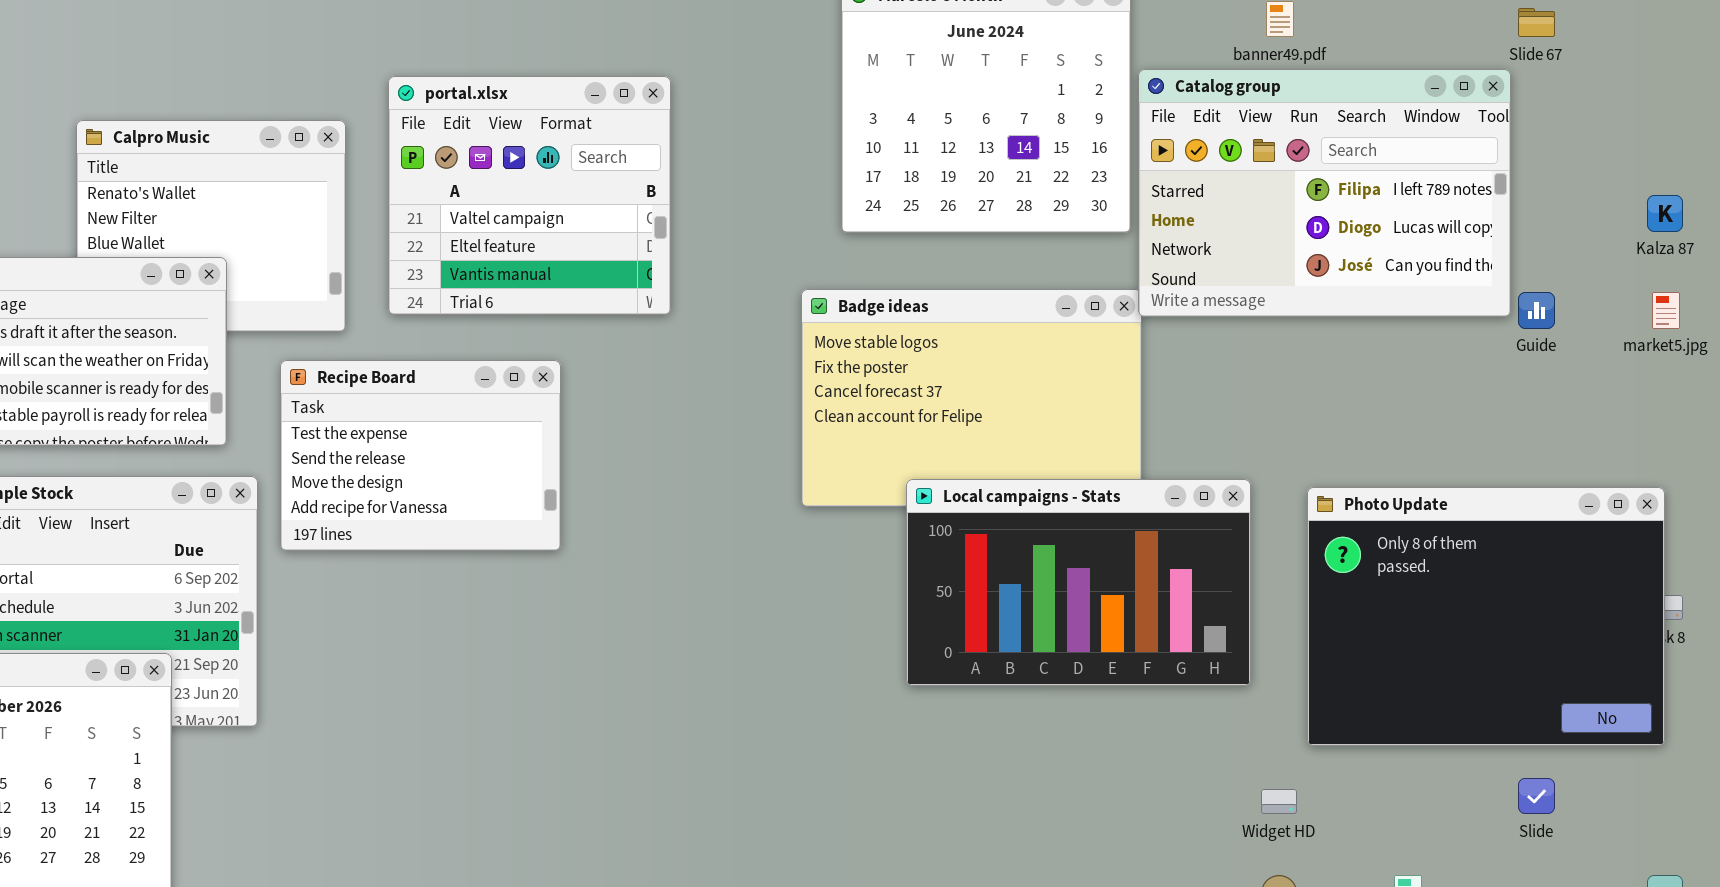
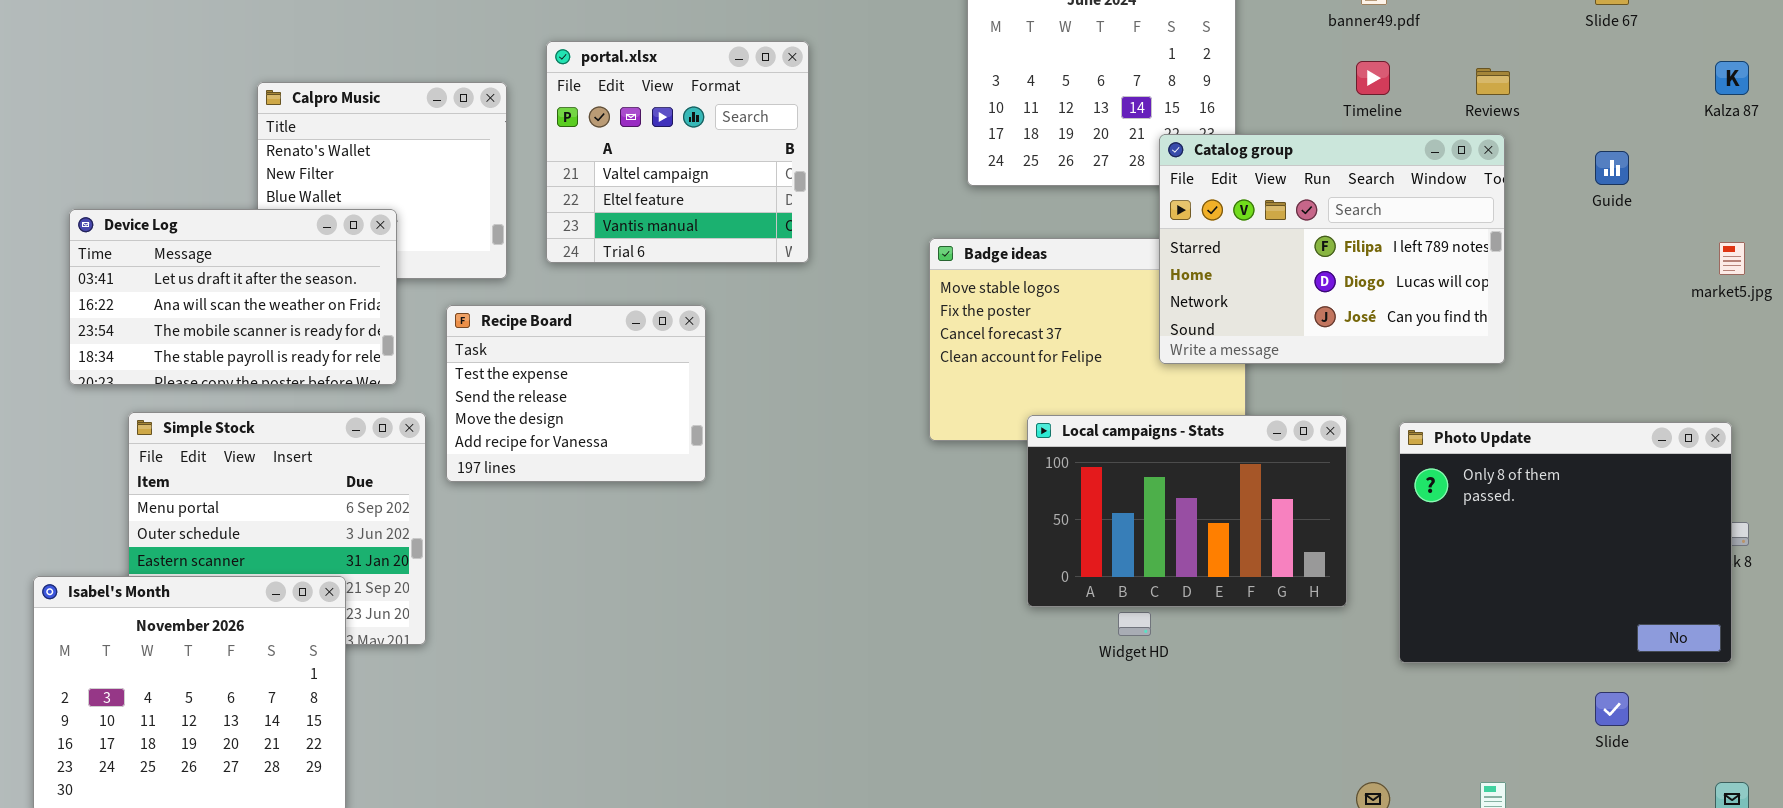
Catalog group: [1138,69,1511,317] -> [1159,134,1505,364], moved
Kalza 87: [1647,195,1683,232] -> [1715,61,1749,95], moved
Guide: [1518,292,1555,329] -> [1595,151,1629,185], moved
Widget HD: [1261,789,1297,814] -> [1118,612,1151,636], moved

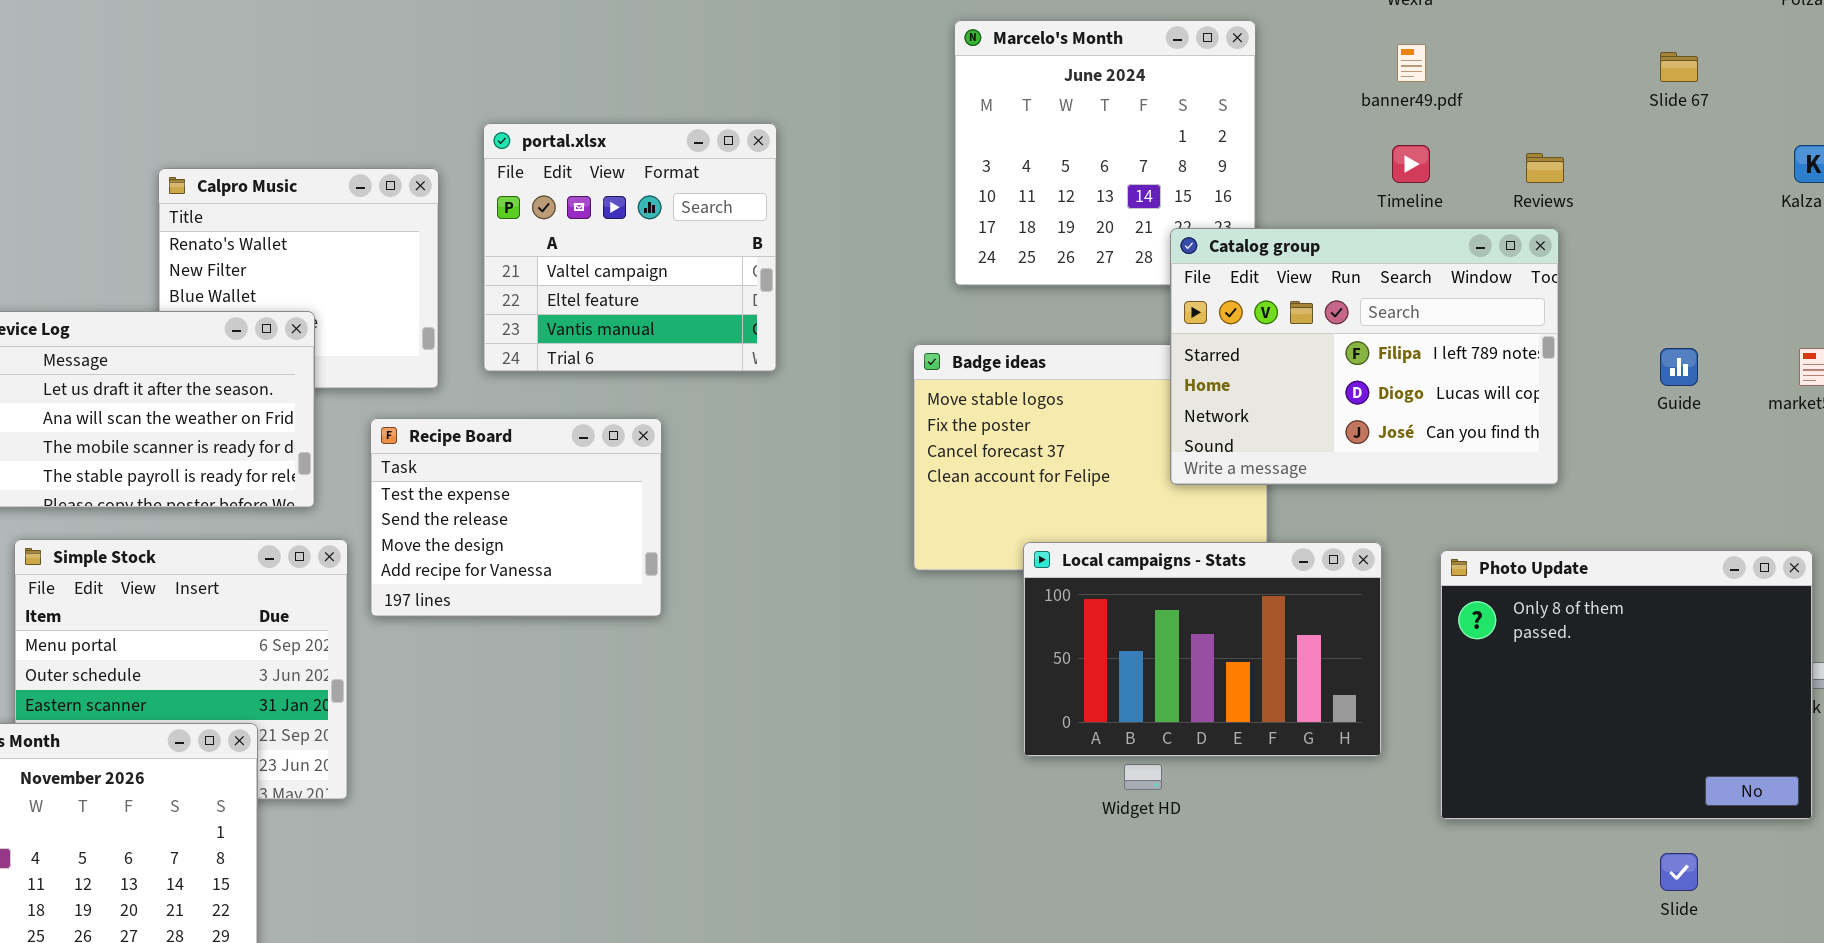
Guide: [1595,151,1629,185] -> [1660,348,1698,386], moved

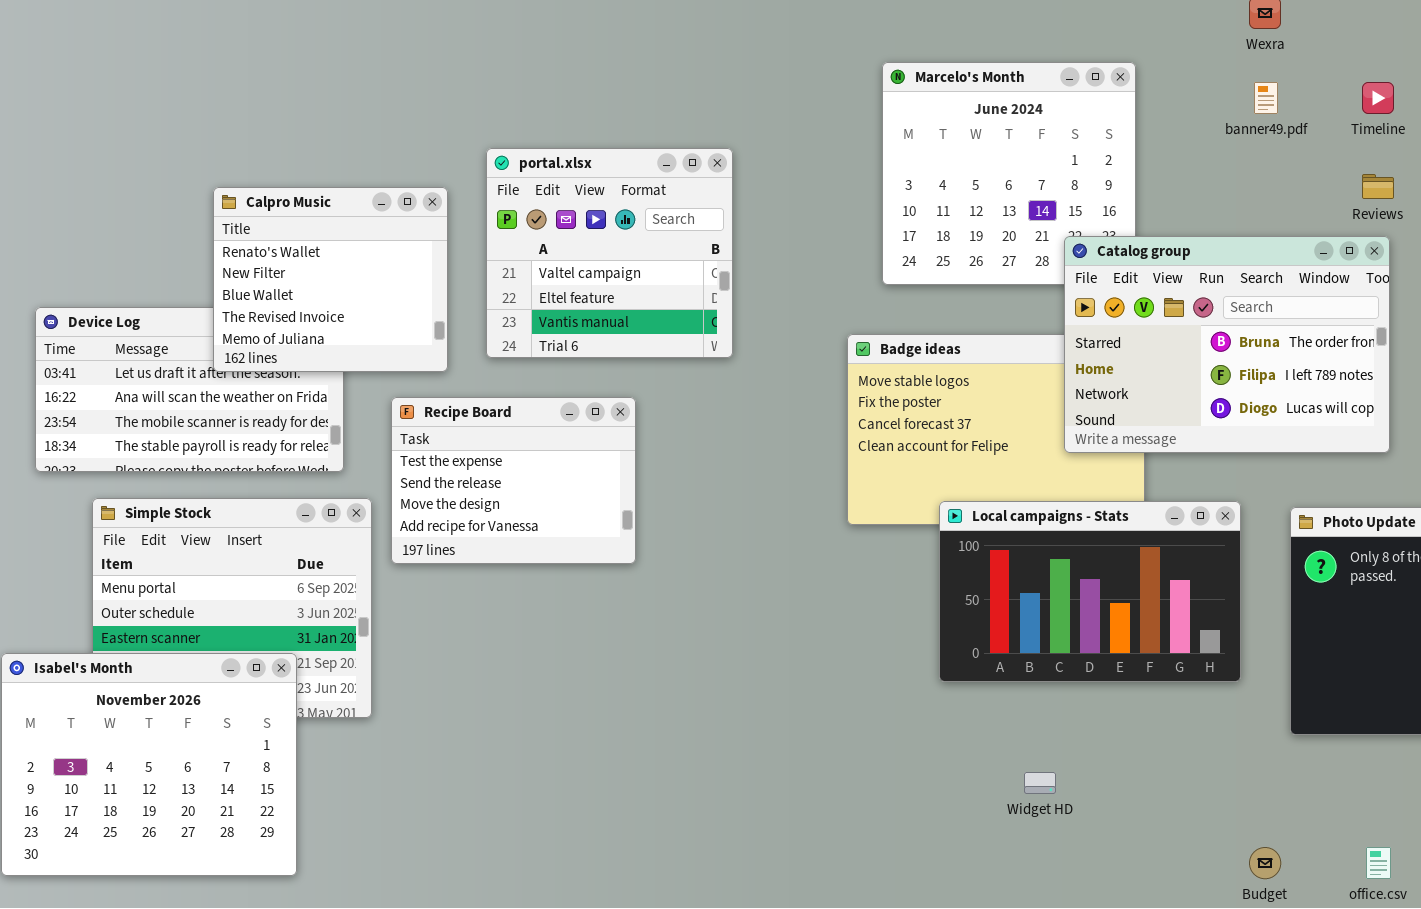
Timeline: [1392,145,1430,183] -> [1362,82,1394,114], moved
Calpro Music: [158,168,439,389] -> [213,187,448,372], raised
Catalog group: [1170,228,1559,485] -> [1064,236,1390,453], scrolled up 1 row
Widget HD: [1124,764,1162,790] -> [1024,772,1056,794], moved

